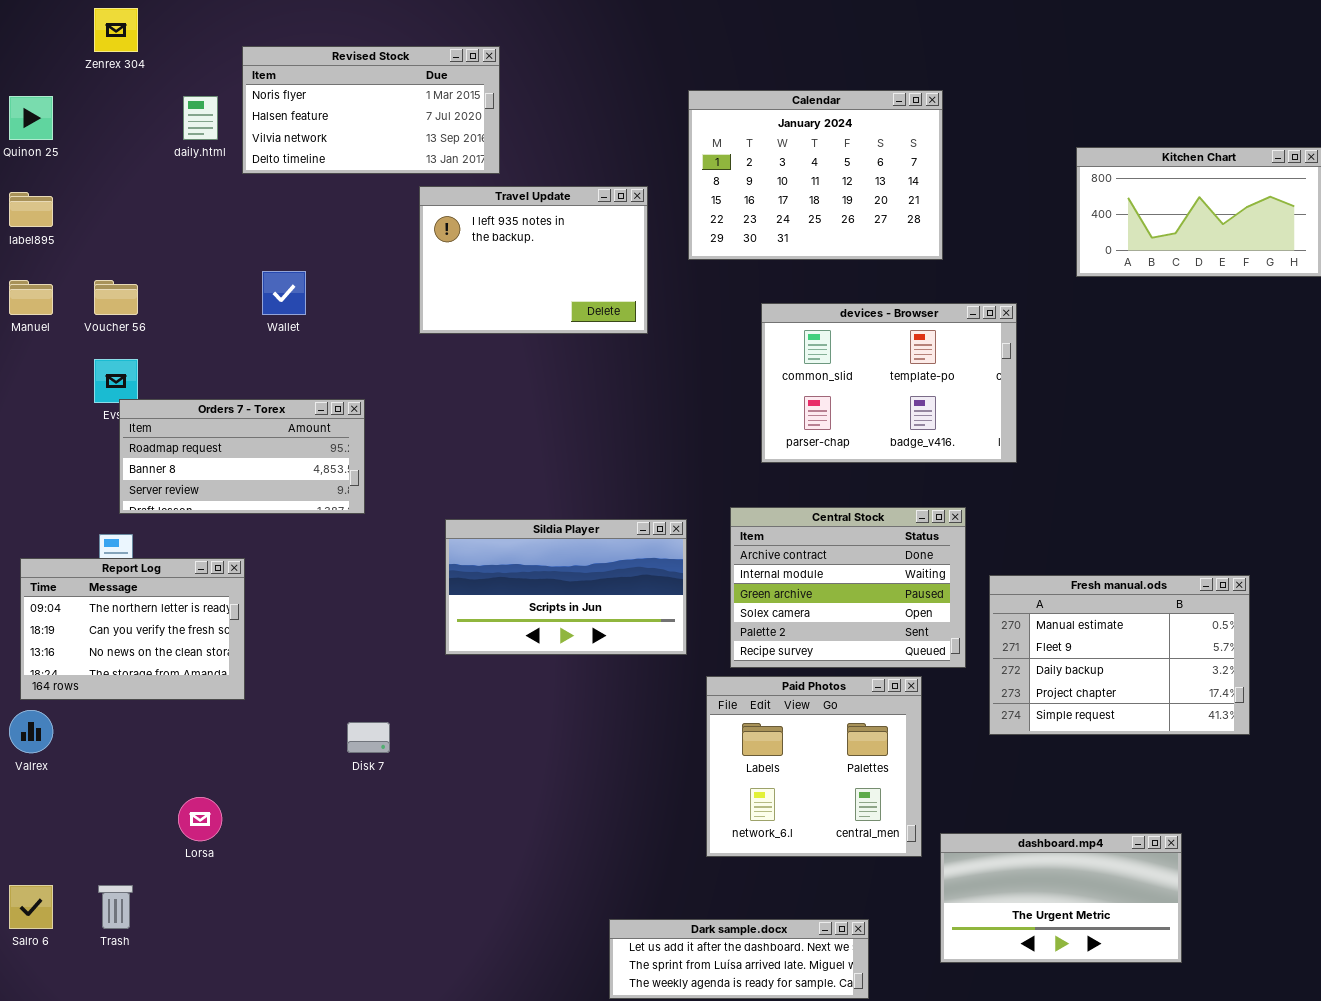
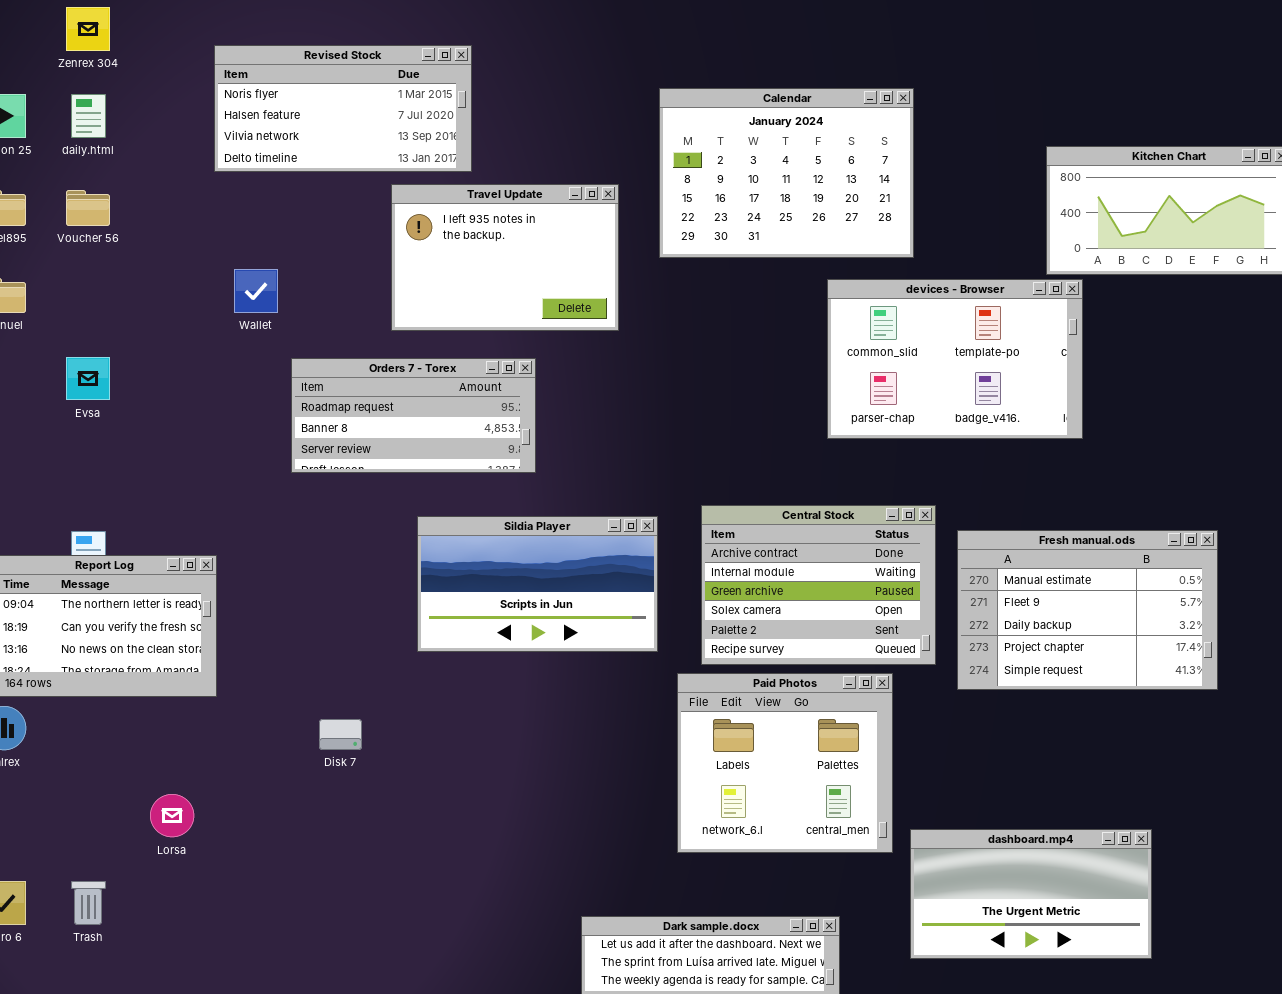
daily.html: [183,96,218,140] -> [71,94,106,138], moved
Voucher 56: [94,280,138,315] -> [66,190,110,226], moved
devices - Browser: [761,303,1017,463] -> [827,279,1083,439], moved
Orders 7 - Torex: [119,399,365,514] -> [291,358,536,473], moved
Fresh manual.ods: [989,575,1250,735] -> [957,530,1218,690], moved

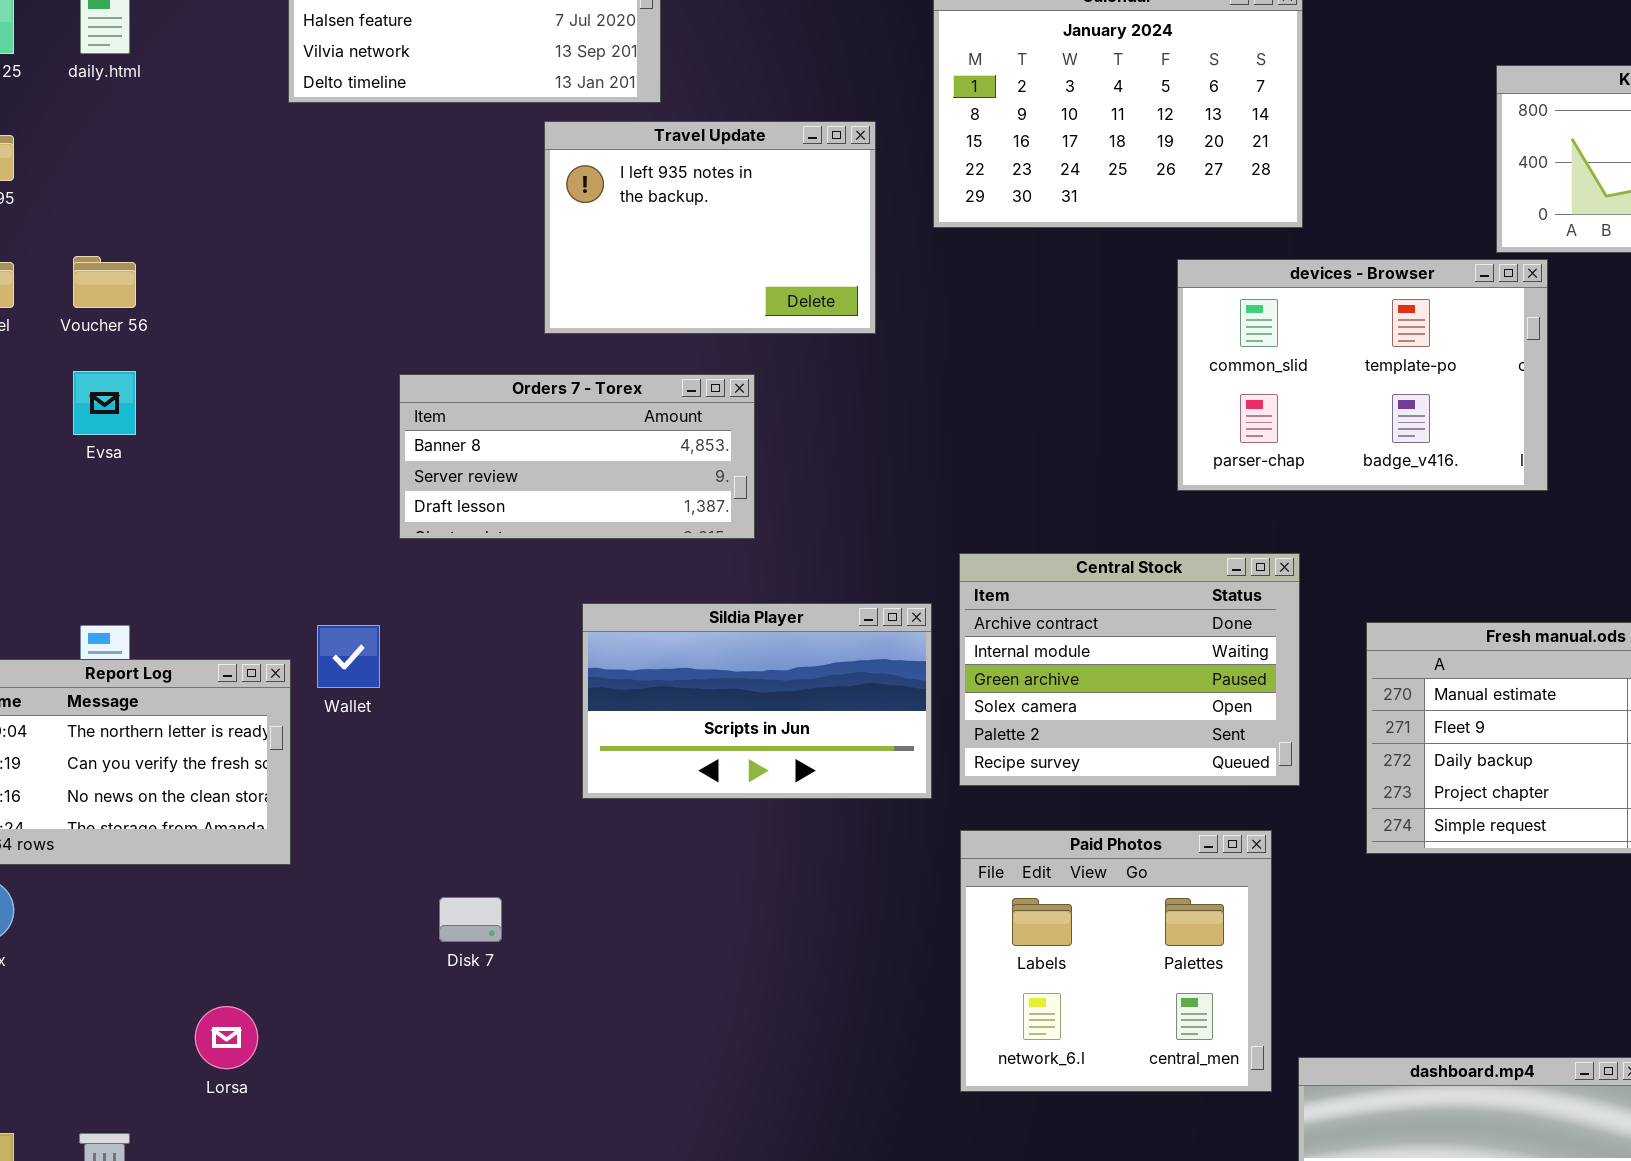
Voucher 56: [66,190,110,226] -> [73,256,136,308], moved
Wallet: [234,269,278,313] -> [317,625,380,688], moved
Orders 7 - Torex: [291,358,536,473] -> [399,374,755,539], scrolled down 1 row
Central Stock: [701,505,936,665] -> [959,553,1300,786], moved

